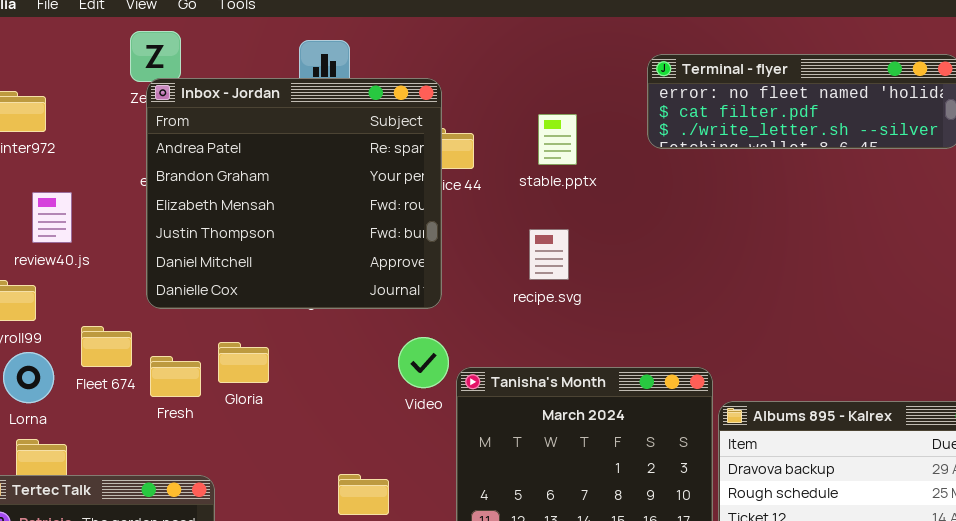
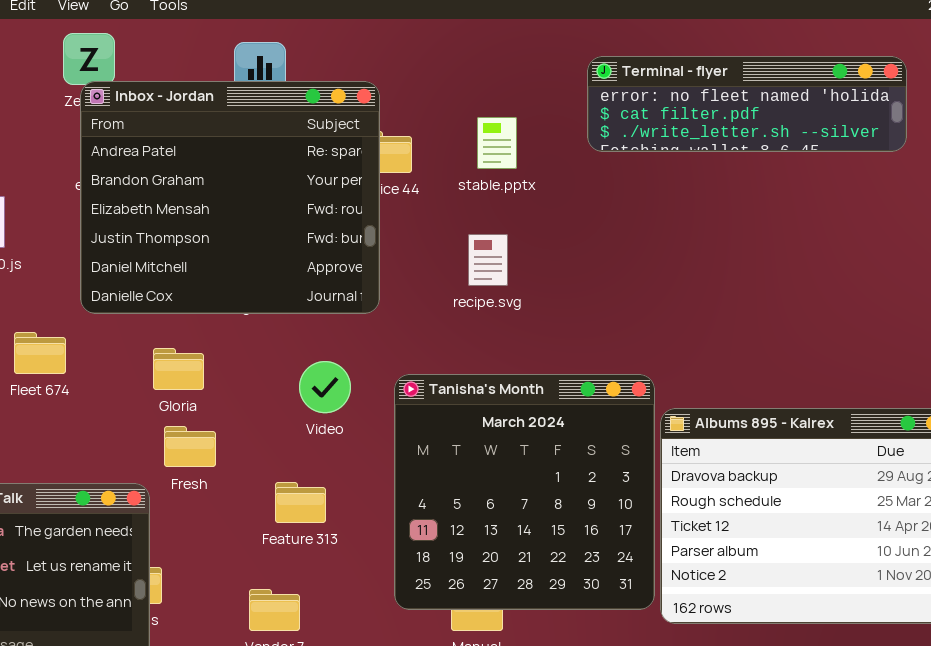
Video: [398,337,449,388] -> [299,361,351,413], moved
Fresh: [150,356,201,397] -> [164,426,216,467], moved

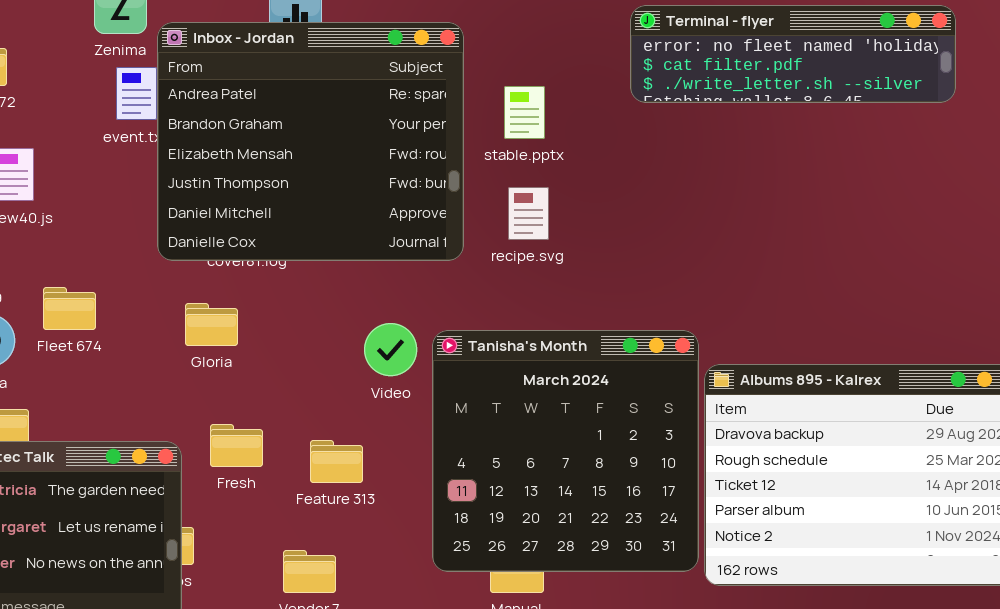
Inbox - Jordan: [80,81,380,314] -> [157,22,464,261], moved
stable.pptx: [477,117,517,169] -> [504,86,545,139], moved
Video: [299,361,351,413] -> [364,323,417,376], moved
Fresh: [164,426,216,467] -> [210,424,263,467], moved

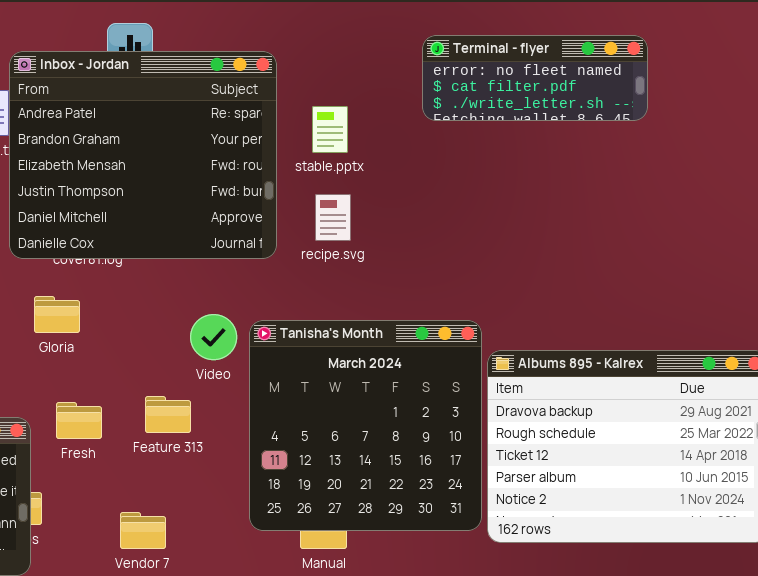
Terminal - flyer: [630,5,956,103] -> [422,35,648,121], resized
Feature 313: [310,440,363,483] -> [145,396,191,433], moved

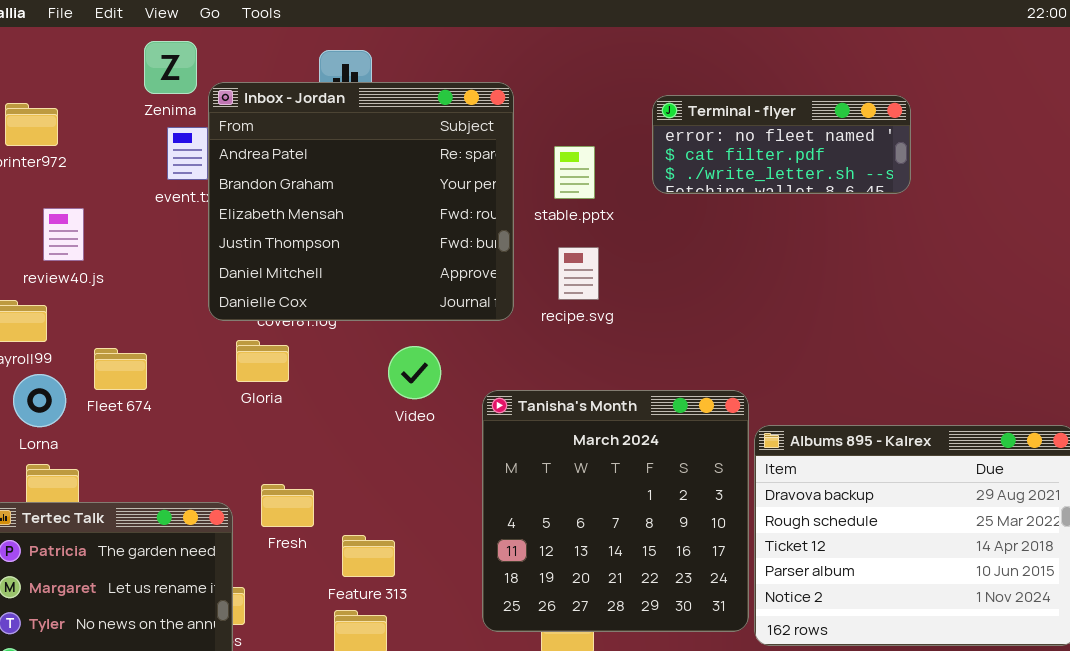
Terminal - flyer: [422,35,648,121] -> [652,95,911,194], moved
Gloria: [34,296,80,333] -> [236,340,289,382], moved
Video: [190,314,237,360] -> [388,346,441,399], moved
Feature 313: [145,396,191,433] -> [342,535,395,577], moved

